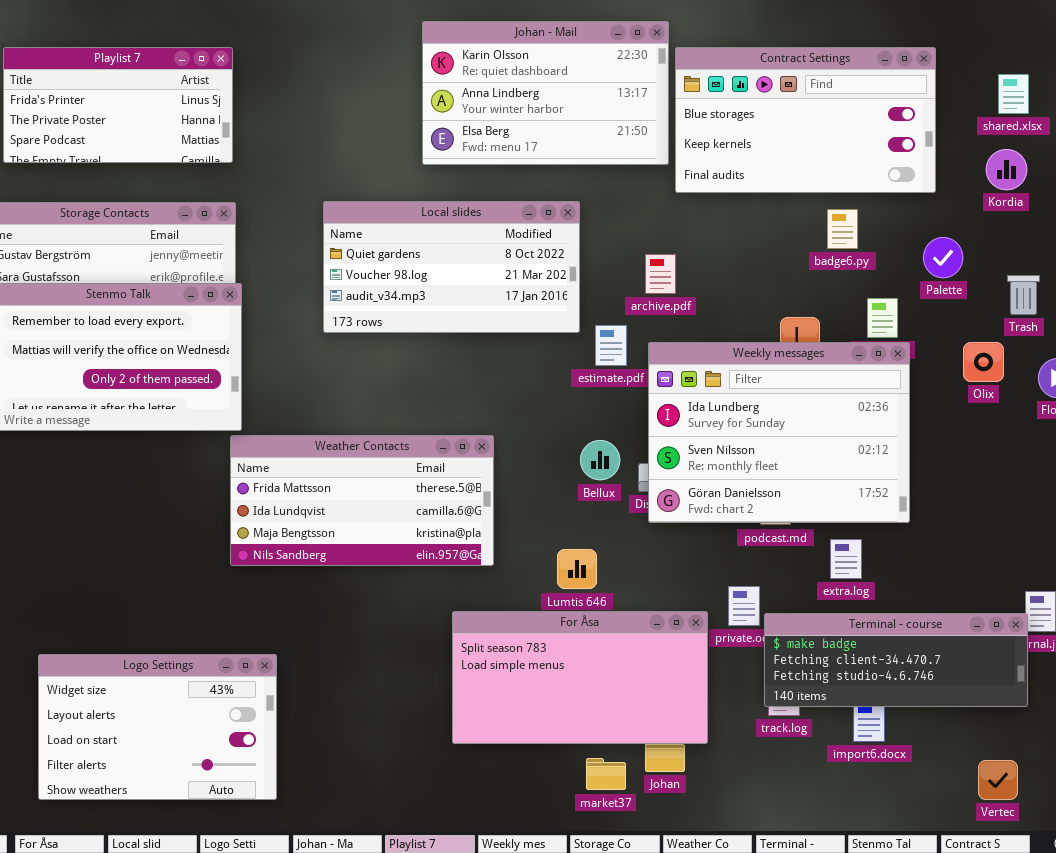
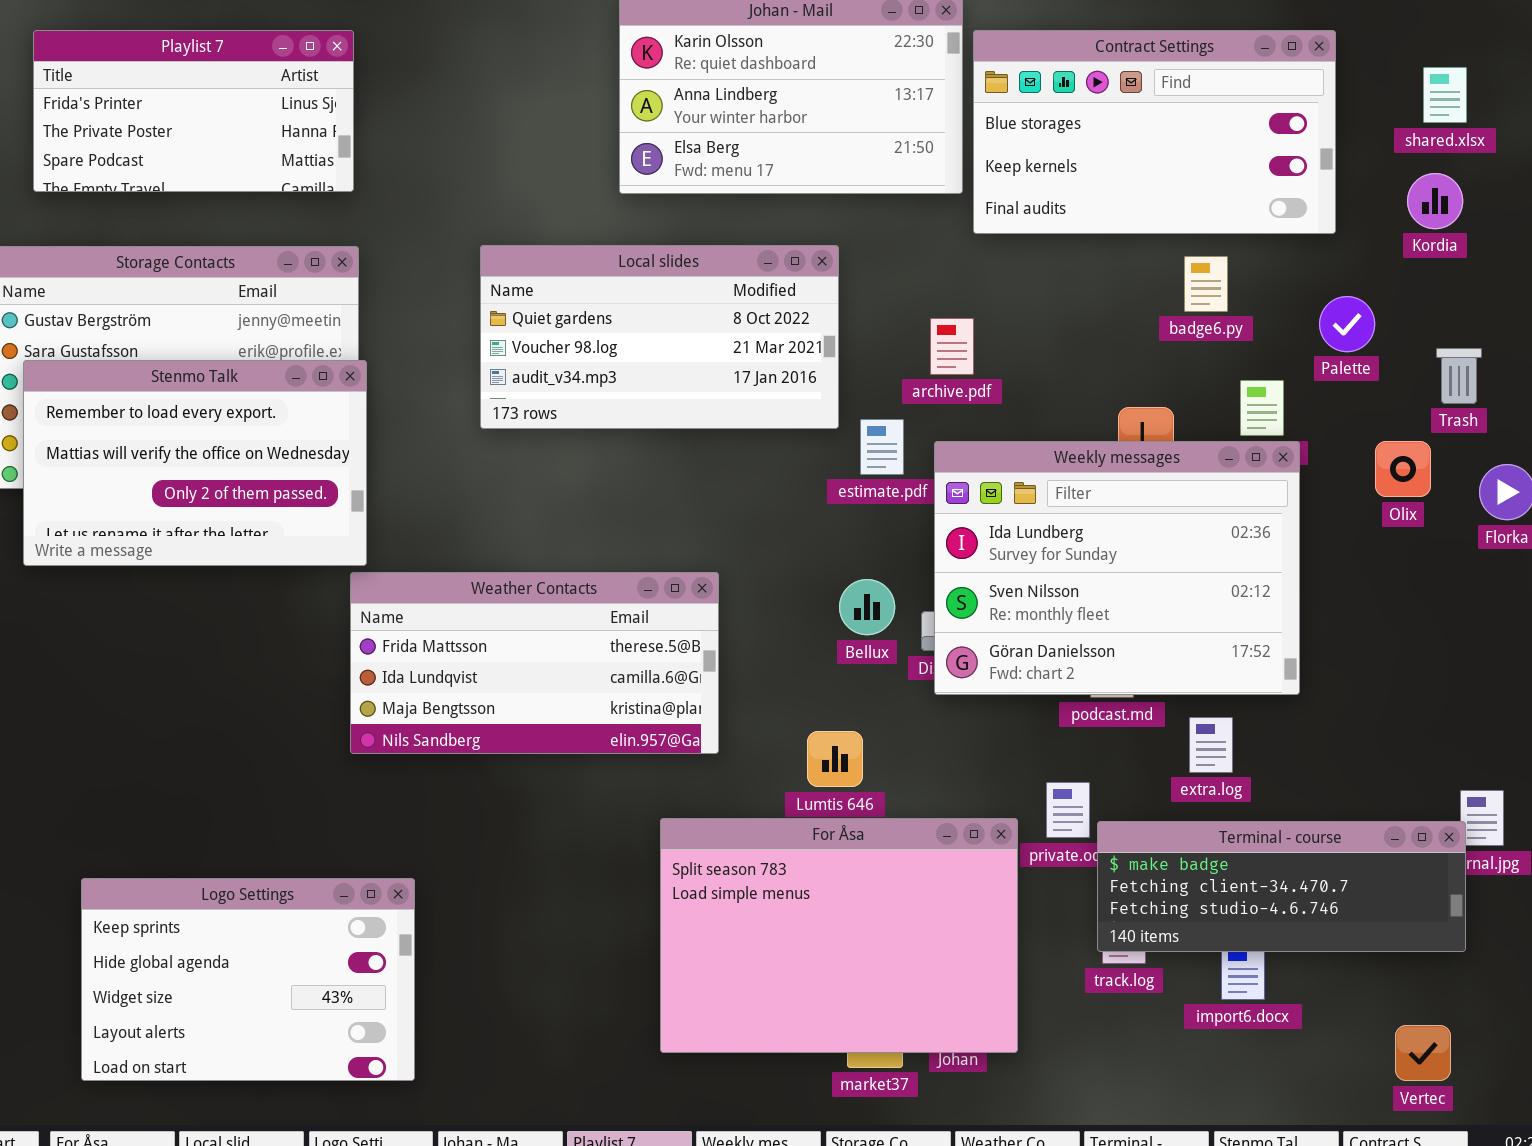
For Åsa: [452,611,708,744] -> [660,818,1018,1053], resized
Logo Settings: [38,654,277,800] -> [81,878,415,1081], scrolled up 2 rows

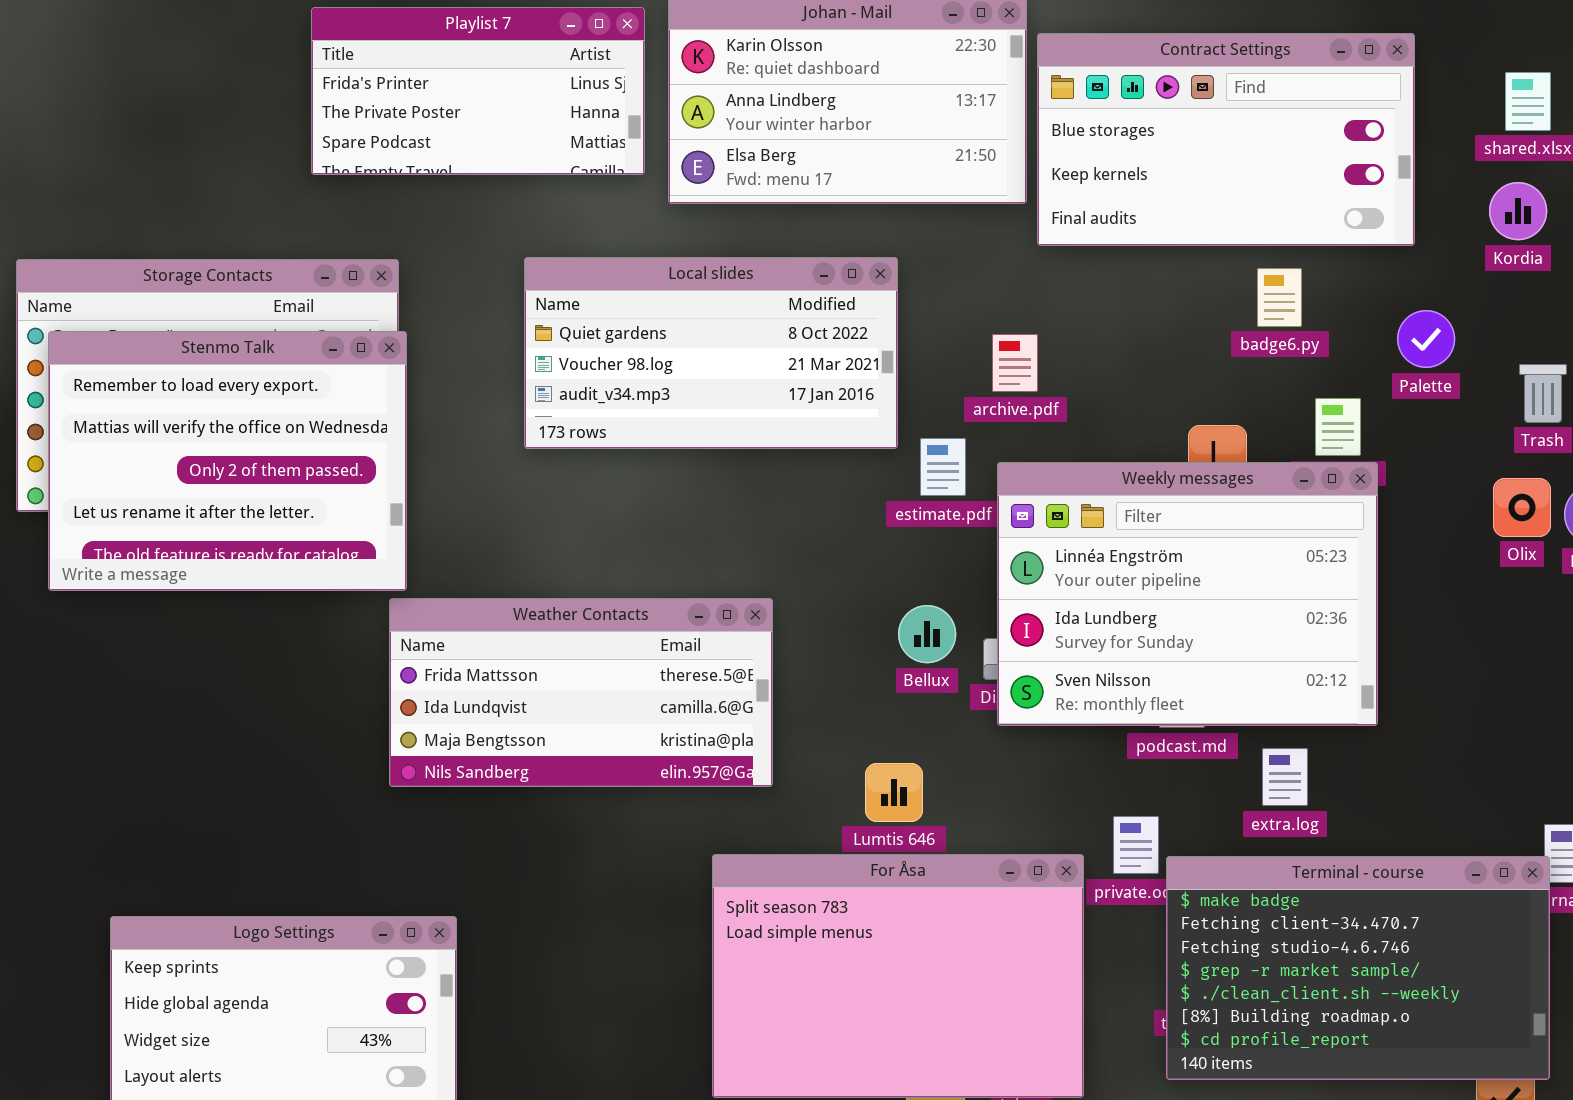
Playlist 7: [33,30,354,192] -> [311,7,645,175], moved
Stenmo Talk: [23,360,367,566] -> [48,331,407,591], resized
Weekly messages: [934,441,1300,695] -> [997,462,1378,726], scrolled up 1 row
Olix: [1375,441,1431,497] -> [1493,478,1551,537], moved
Terminal - course: [1097,821,1466,952] -> [1166,856,1550,1080], resized

